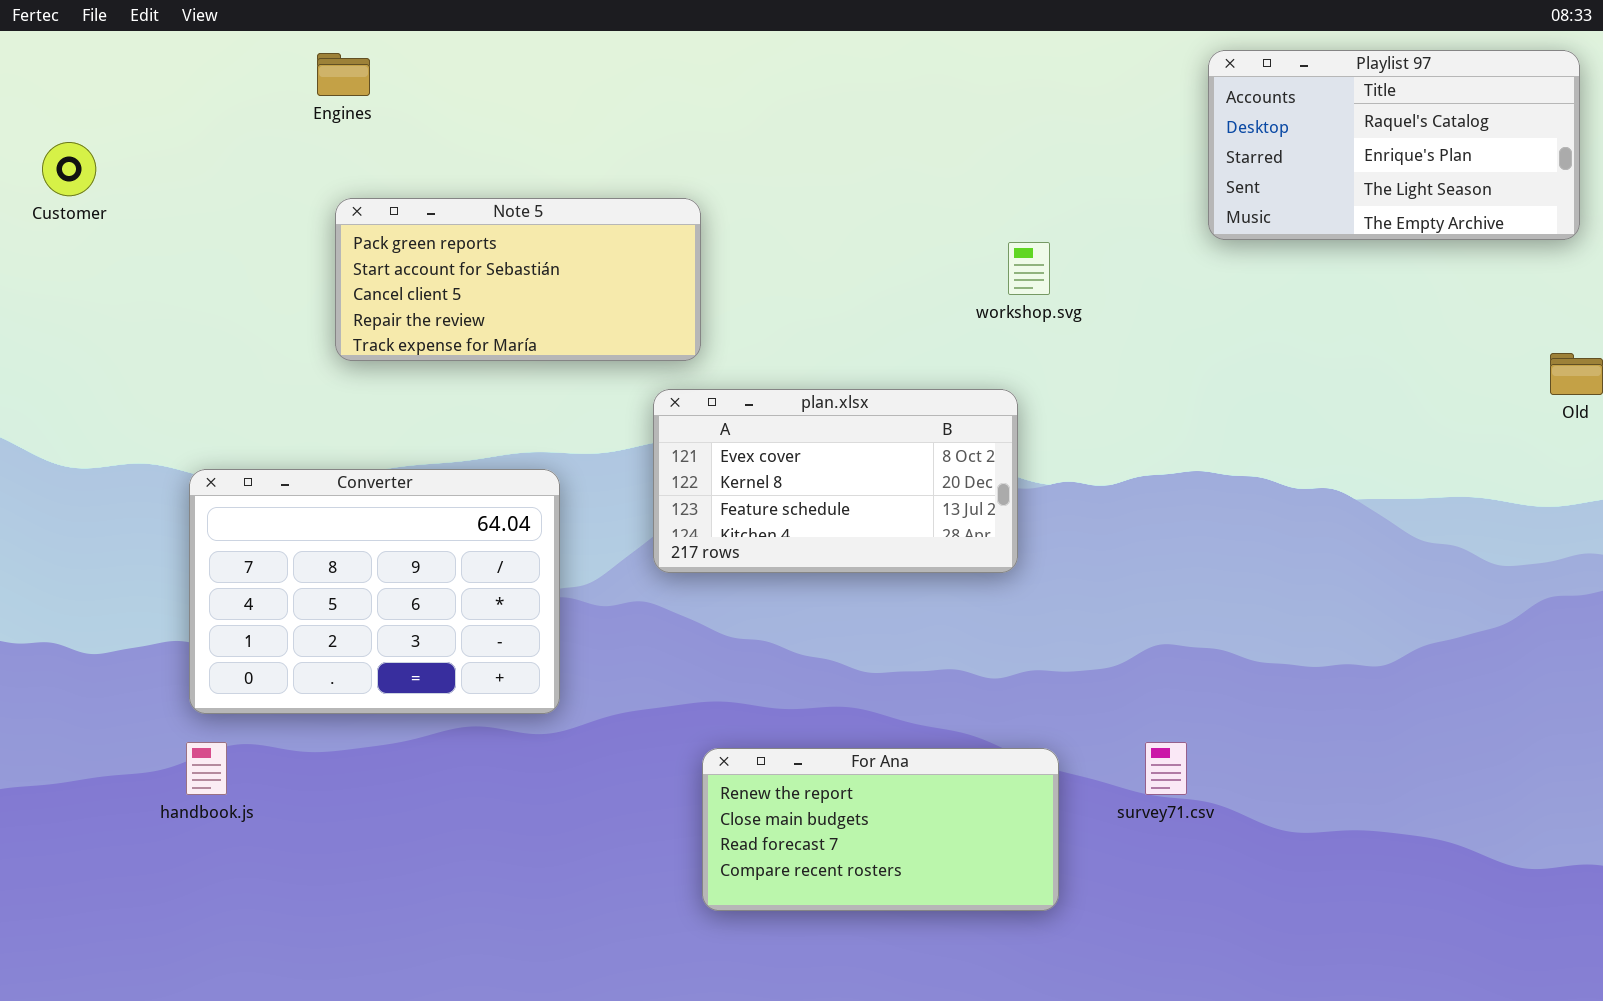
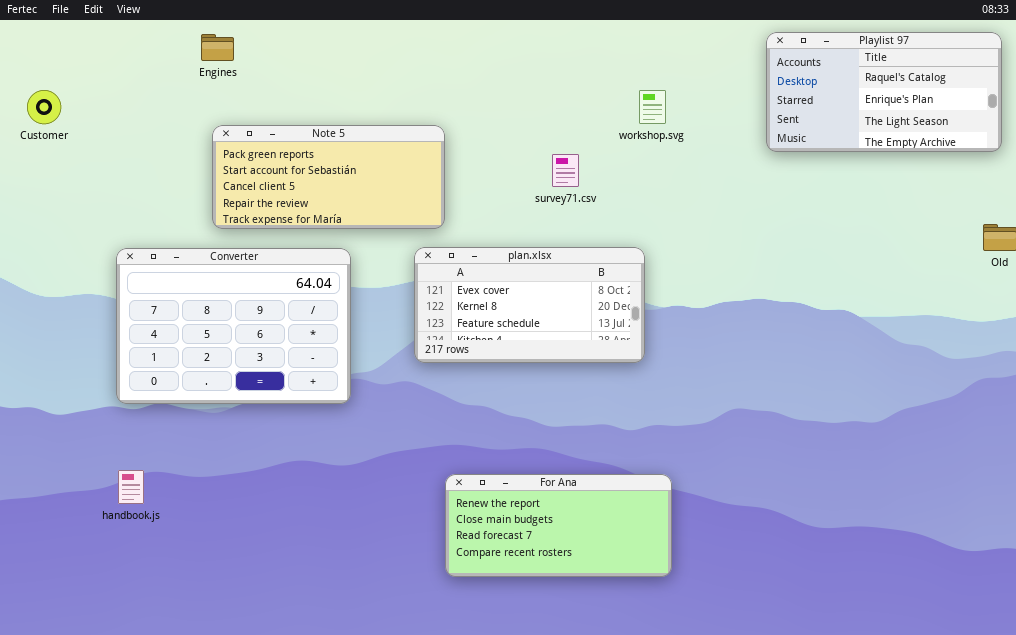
workshop.svg: [1008,242,1050,295] -> [639,90,666,124], moved
Converter: [189,469,560,714] -> [116,248,351,404], moved
survey71.csv: [1145,742,1187,795] -> [552,154,579,187], moved

